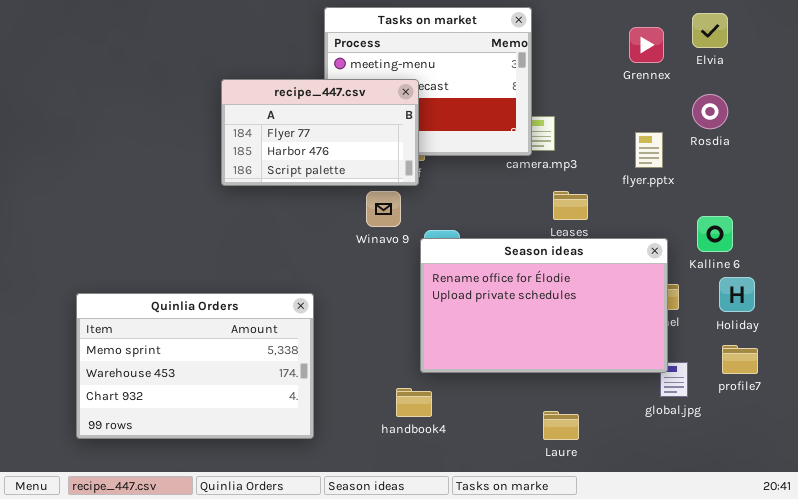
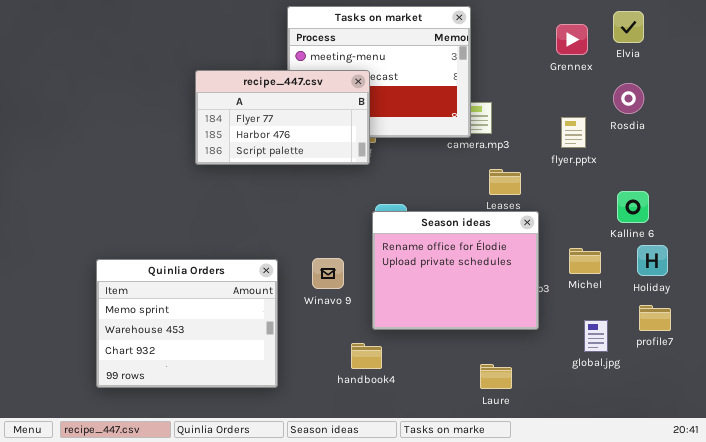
Winavo 9: [366,191,401,227] -> [312,258,344,289], moved
Season ideas: [420,238,668,373] -> [372,211,539,330], resized
Quinlia Orders: [76,293,314,439] -> [96,259,278,388], resized

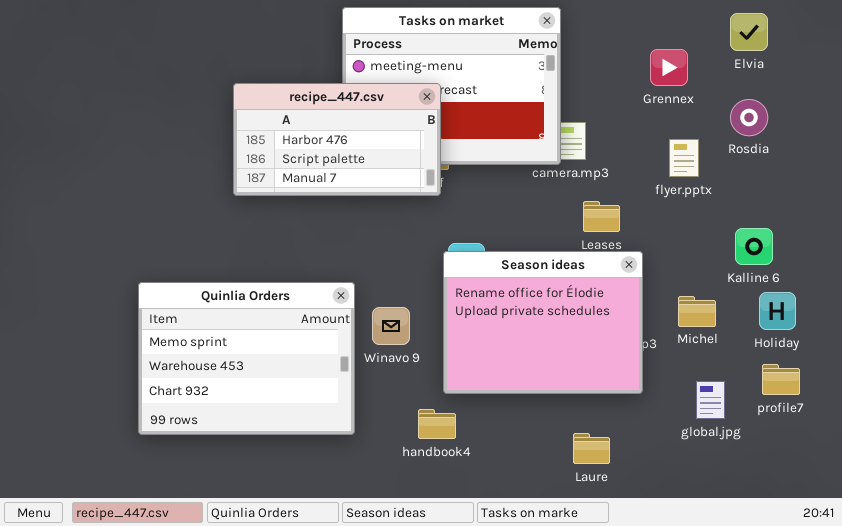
Grennex: [556,24,588,55] -> [650,49,688,86], moved
recipe_447.csv: [195,70,370,165] -> [233,83,441,196], scrolled down 1 row
Quinlia Orders: [96,259,278,388] -> [138,282,355,435], moved

